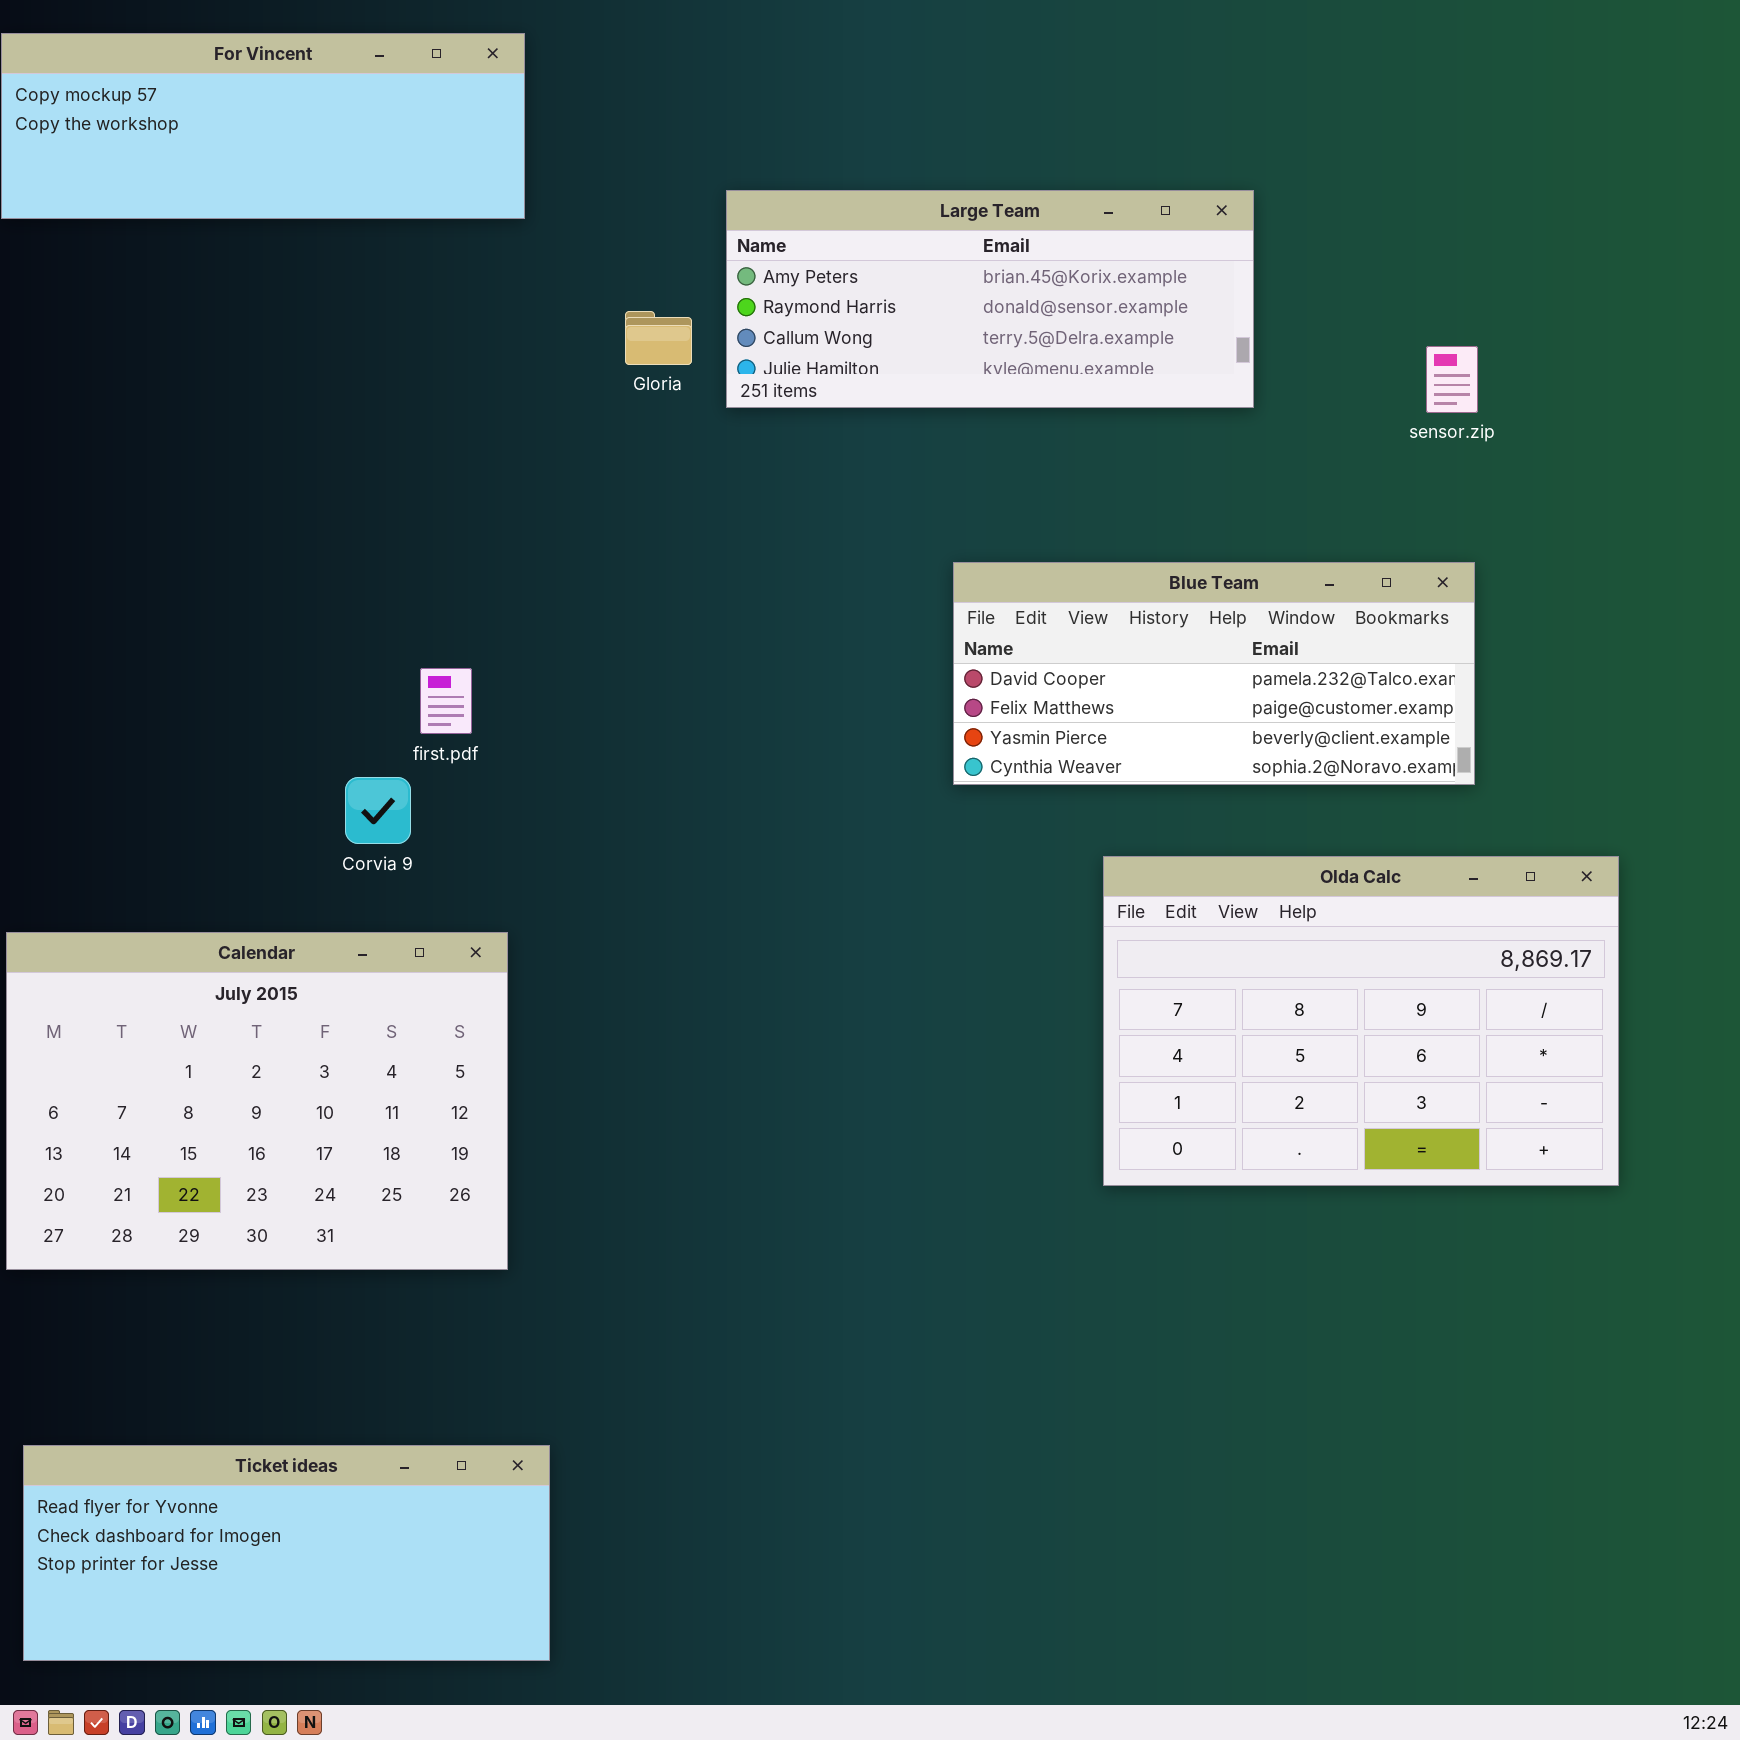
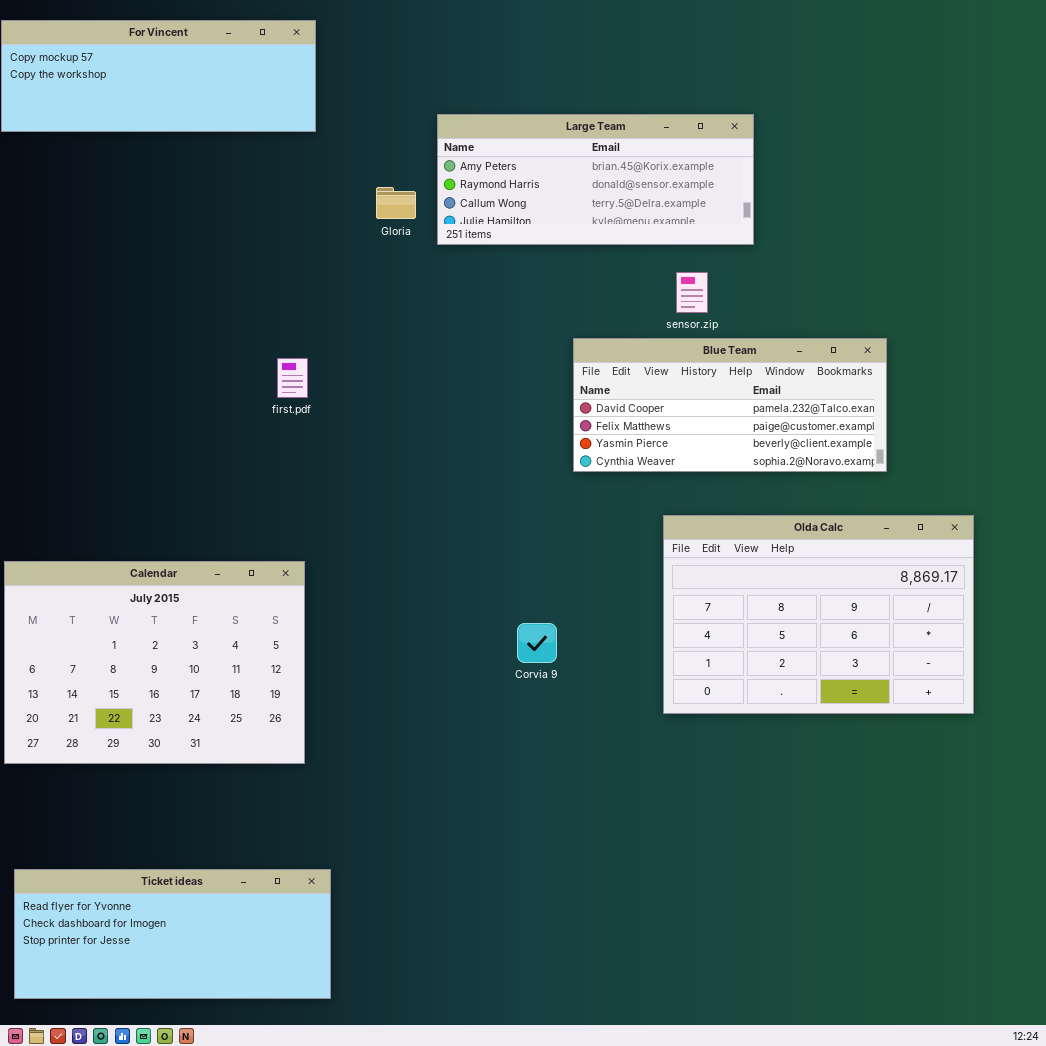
sensor.zip: [1426,346,1478,413] -> [676,272,708,313], moved
first.pdf: [420,668,472,734] -> [277,358,308,398], moved
Corvia 9: [345,777,411,844] -> [517,623,557,663], moved

